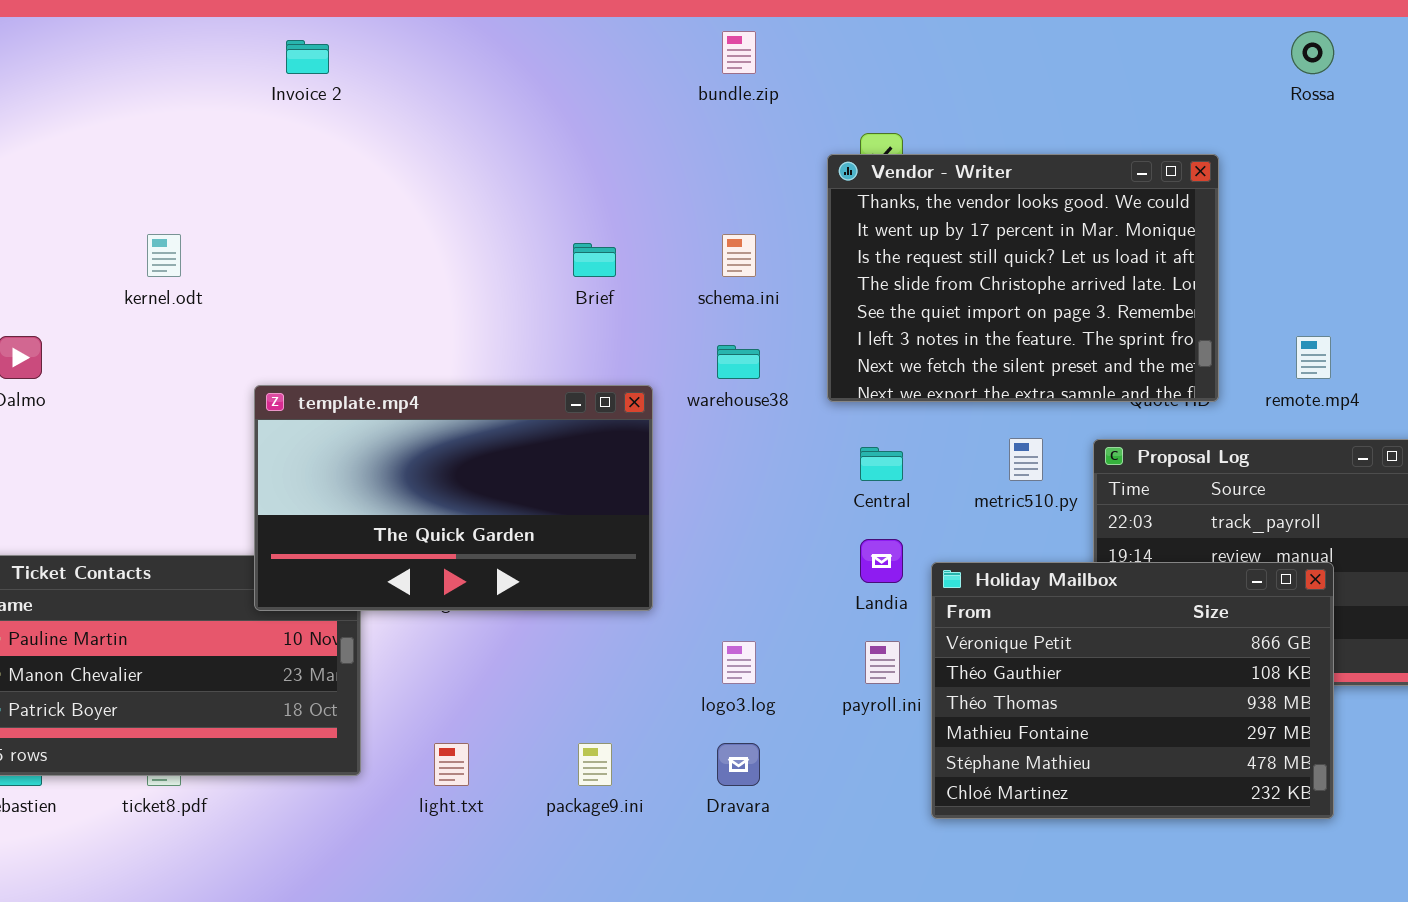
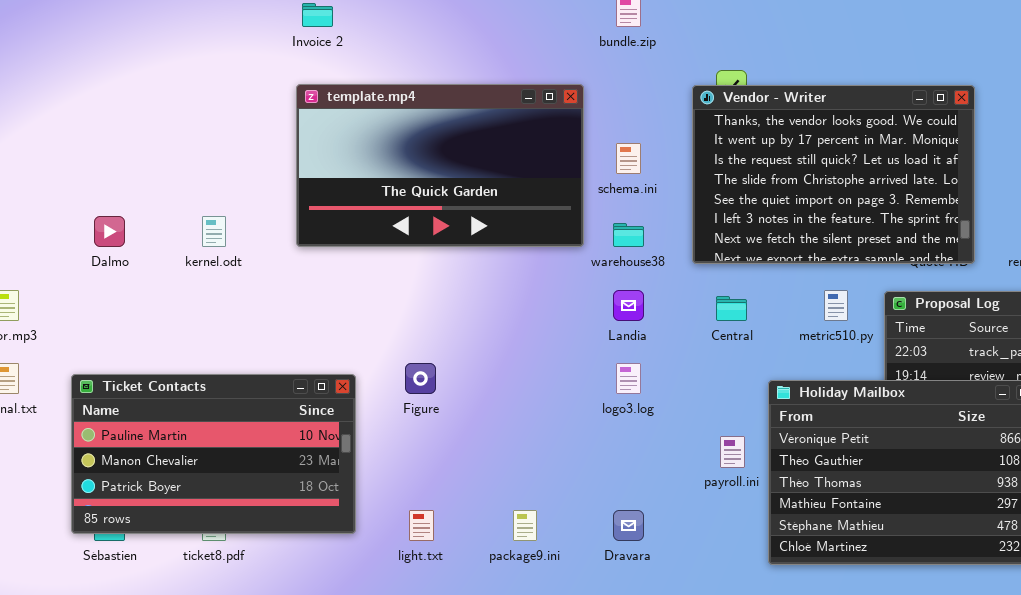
kernel.odt: [147,234,181,277] -> [202,216,226,247], moved
template.mp4: [254,385,653,611] -> [296,84,584,247], moved
Landia: [860,539,903,583] -> [613,290,644,321], moved
logo3.log: [722,641,756,684] -> [616,363,641,394], moved

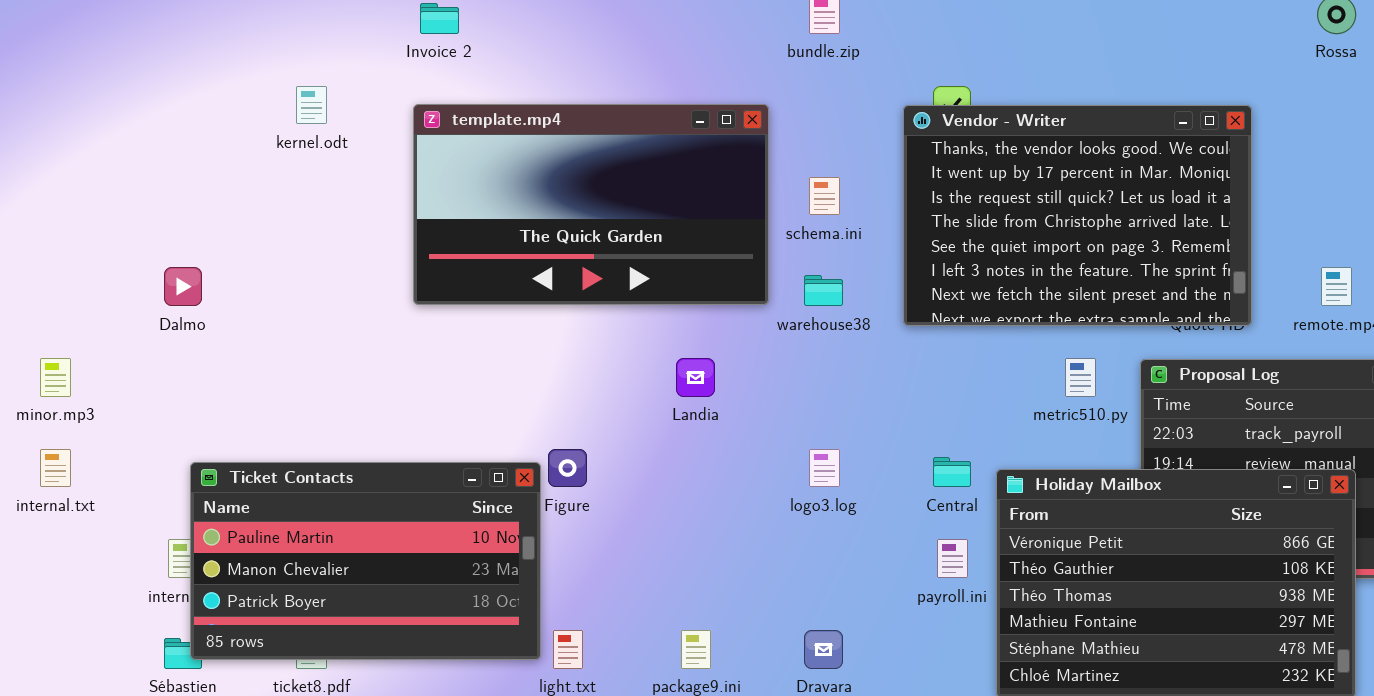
kernel.odt: [202,216,226,247] -> [296,86,327,124], moved
Landia: [613,290,644,321] -> [676,358,715,397], moved
Central: [716,296,747,321] -> [933,457,971,487], moved
Ticket Contacts: [71,374,356,534] -> [190,462,541,660], moved

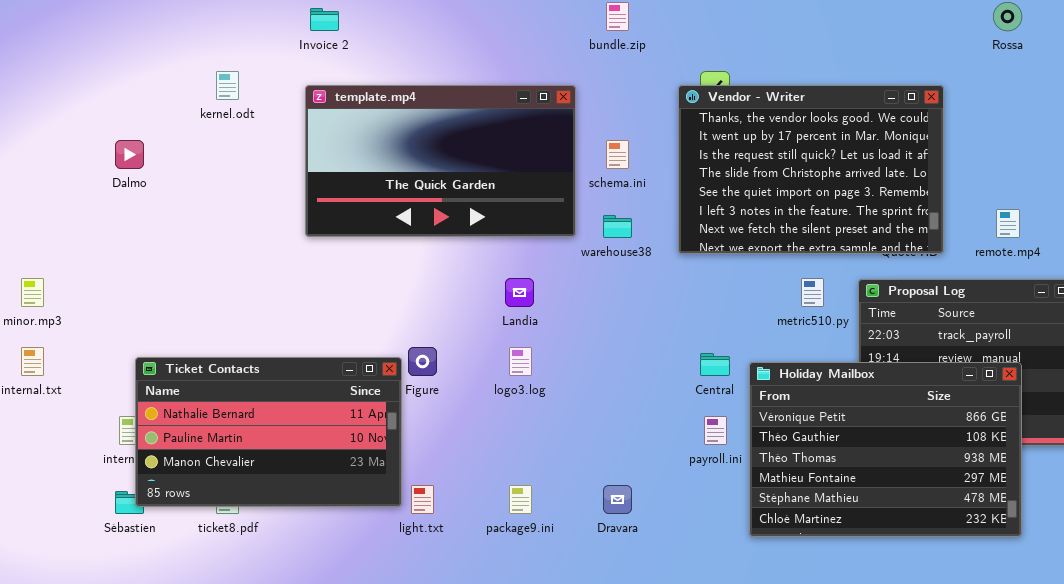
Dalmo: [164,267,202,306] -> [115,140,144,169], moved
logo3.log: [809,449,840,487] -> [509,347,532,376], moved
Ticket Contacts: [190,462,541,660] -> [135,357,402,507], scrolled up 1 row

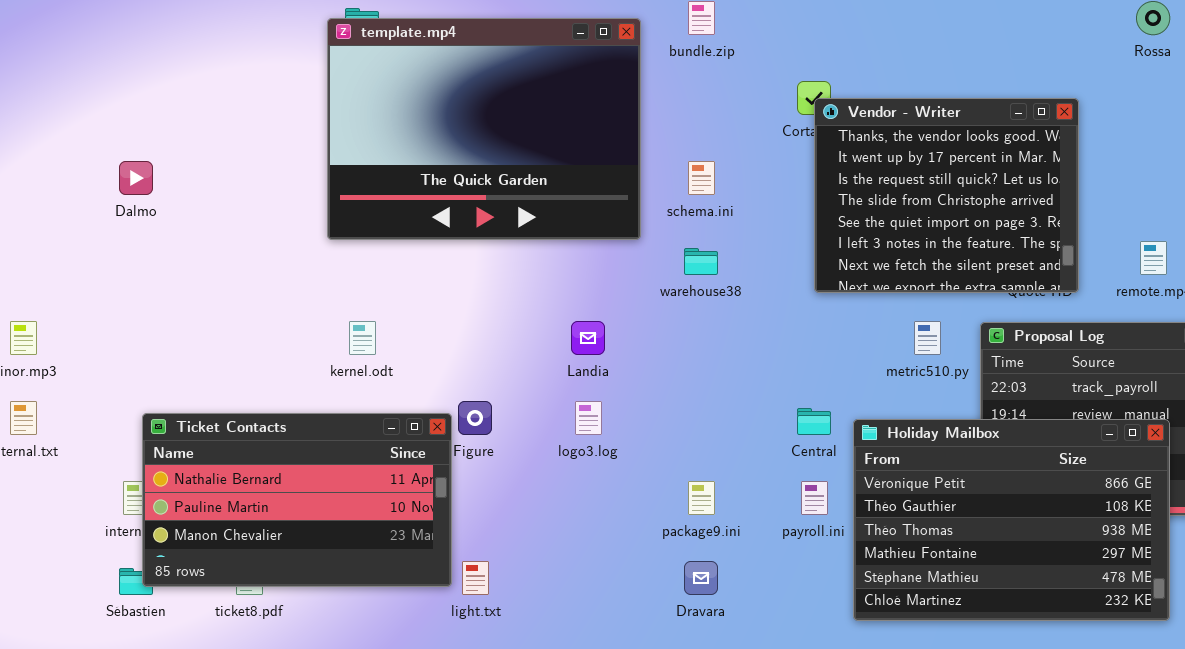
kernel.odt: [216,71,239,100] -> [349,321,376,355], moved
template.mp4: [305,85,576,237] -> [327,18,641,240], moved, resized
Vendor - Writer: [678,85,944,254] -> [814,98,1079,293], resized
package9.ini: [509,485,532,514] -> [688,481,715,515], moved

